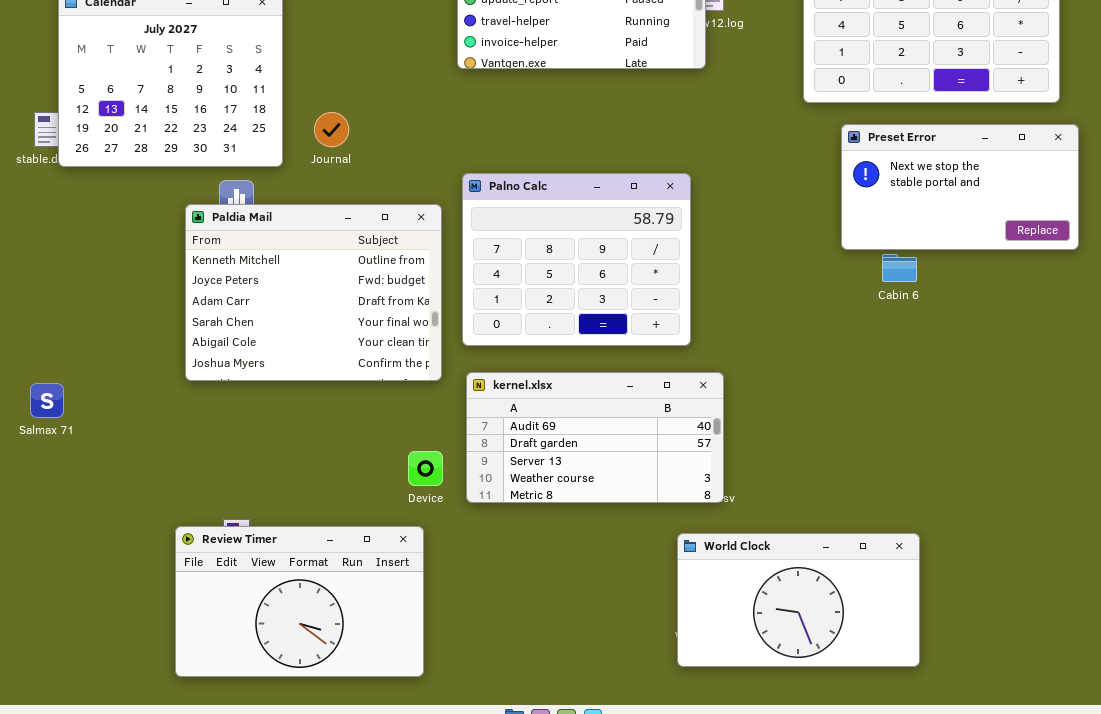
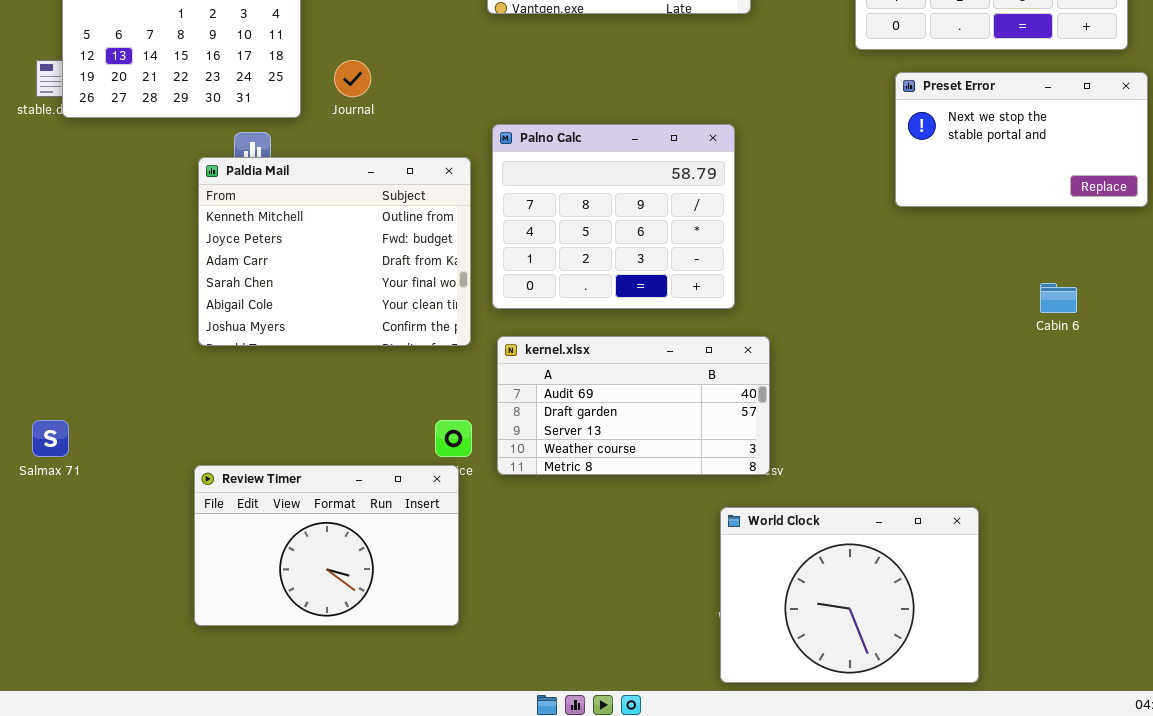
Cabin 6: [882,254,917,282] -> [1040,283,1077,313], moved
Salmax 71: [30,383,64,418] -> [32,420,69,457], moved
Review Timer: [175,526,424,677] -> [194,465,459,626], moved
World Clock: [677,533,920,667] -> [720,507,979,683], resized

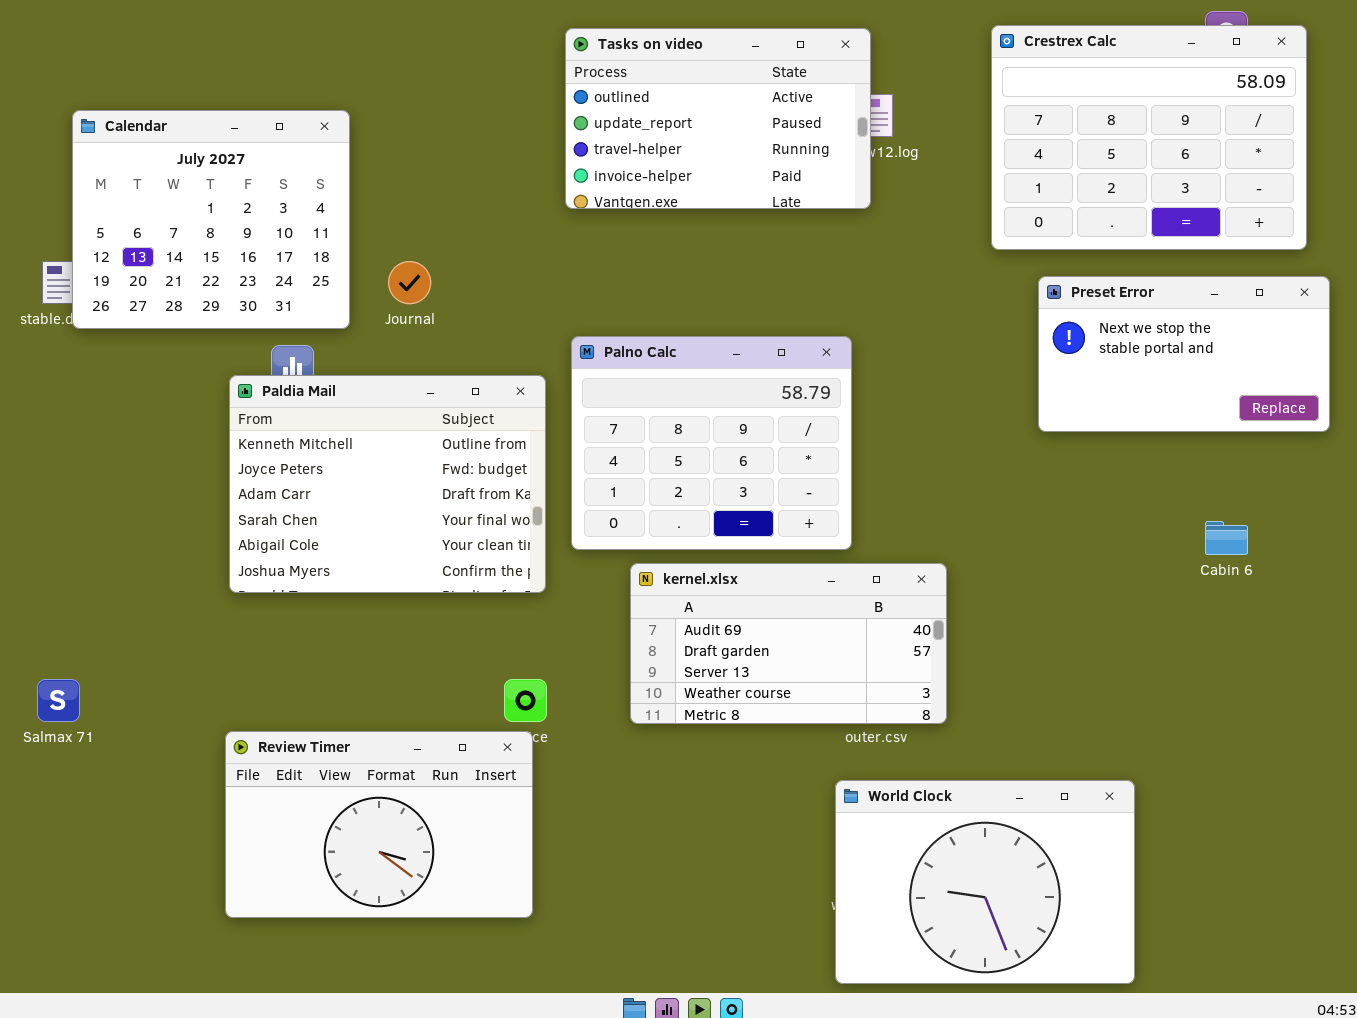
kernel.xlsx: [497,336,770,475] -> [630,563,947,724], moved

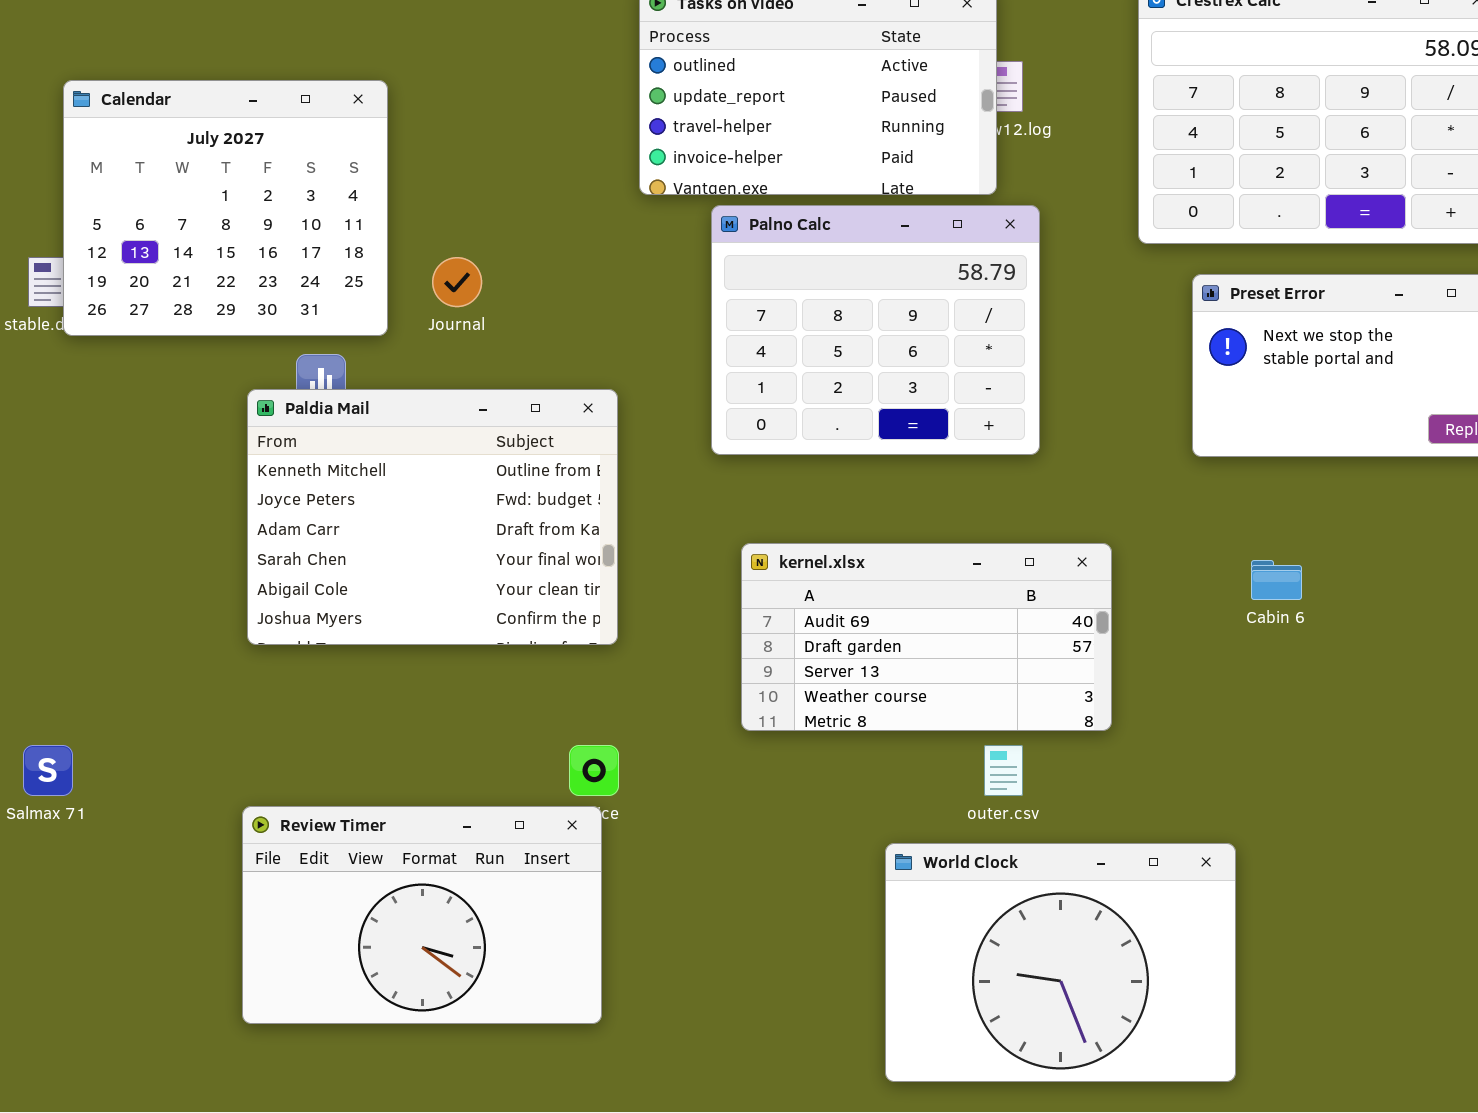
Palno Calc: [571,336,852,550] -> [711,205,1040,455], moved
Cabin 6: [1205,521,1248,555] -> [1251,560,1302,600], moved
kernel.xlsx: [630,563,947,724] -> [741,543,1112,731], moved
World Clock: [835,780,1135,984] -> [885,843,1236,1082], moved

